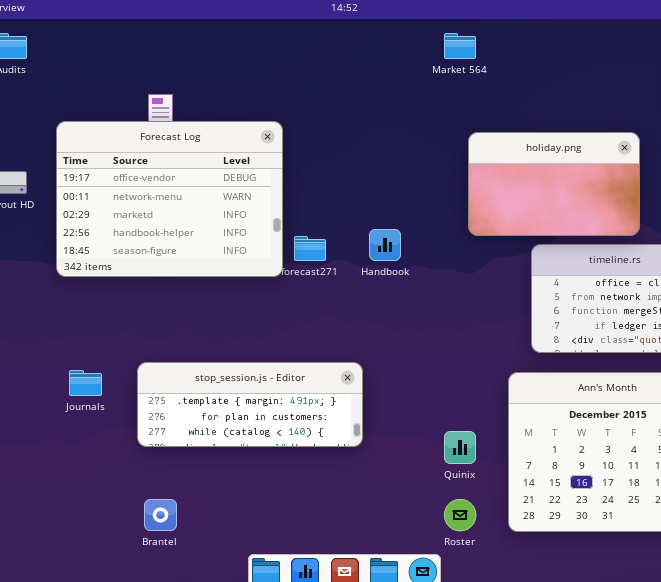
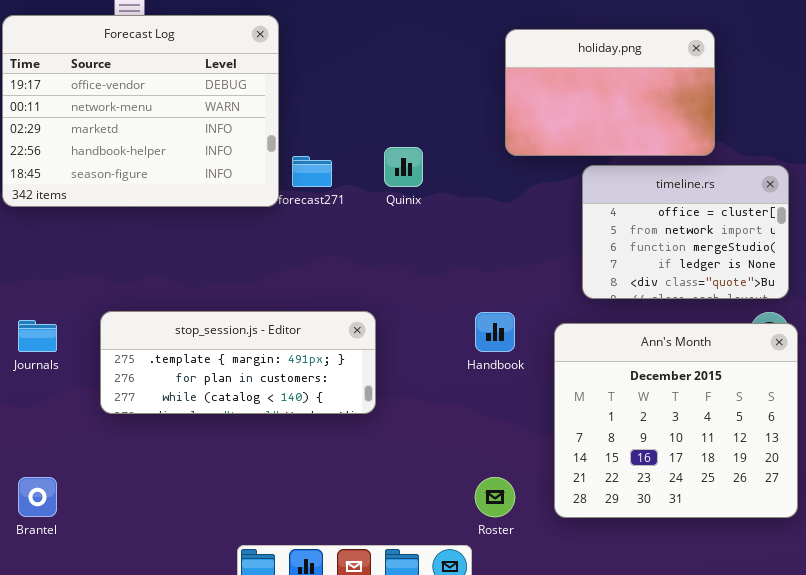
Handbook: [369,229,401,261] -> [475,312,515,352], moved
Quinix: [444,431,476,464] -> [384,147,423,187], moved
Brantel: [144,499,177,531] -> [18,477,57,517], moved

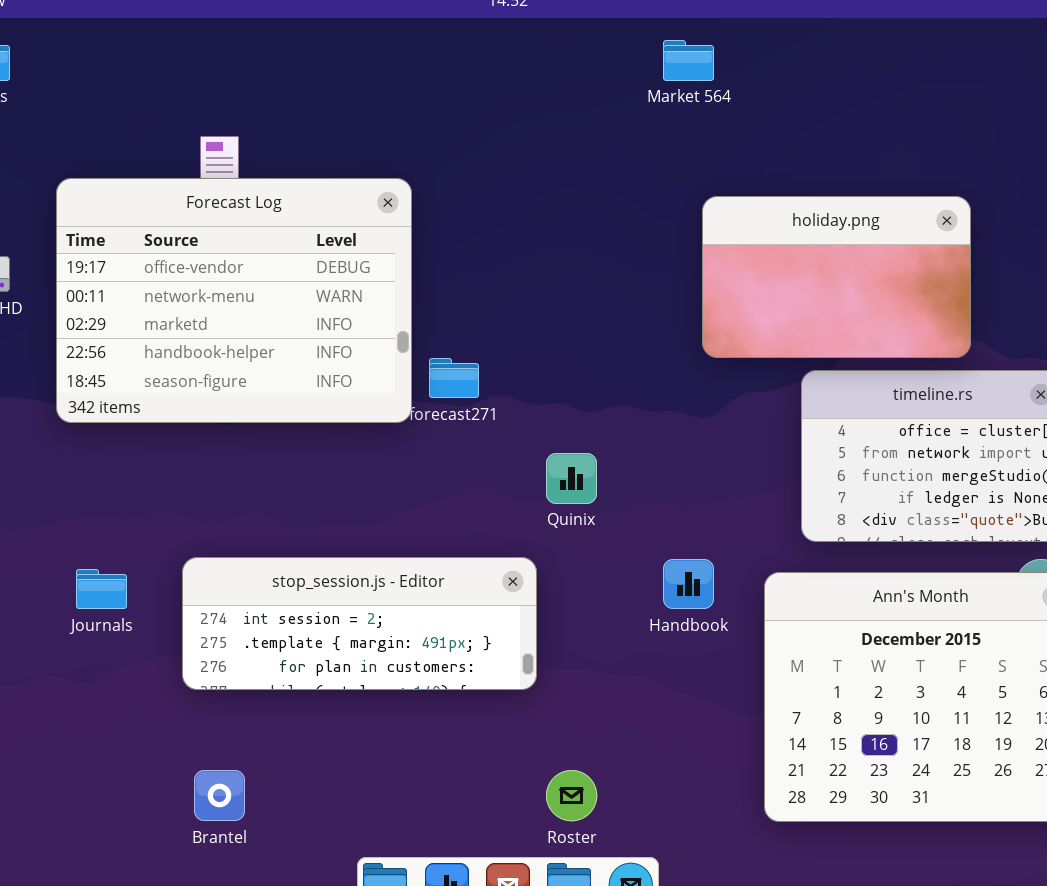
Quinix: [384,147,423,187] -> [546,453,597,504], moved
stop_session.js - Editor: [100,311,376,414] -> [182,557,537,690], scrolled up 1 row
Brantel: [18,477,57,517] -> [194,770,245,821], moved
Roster: [475,477,515,517] -> [546,770,597,821], moved

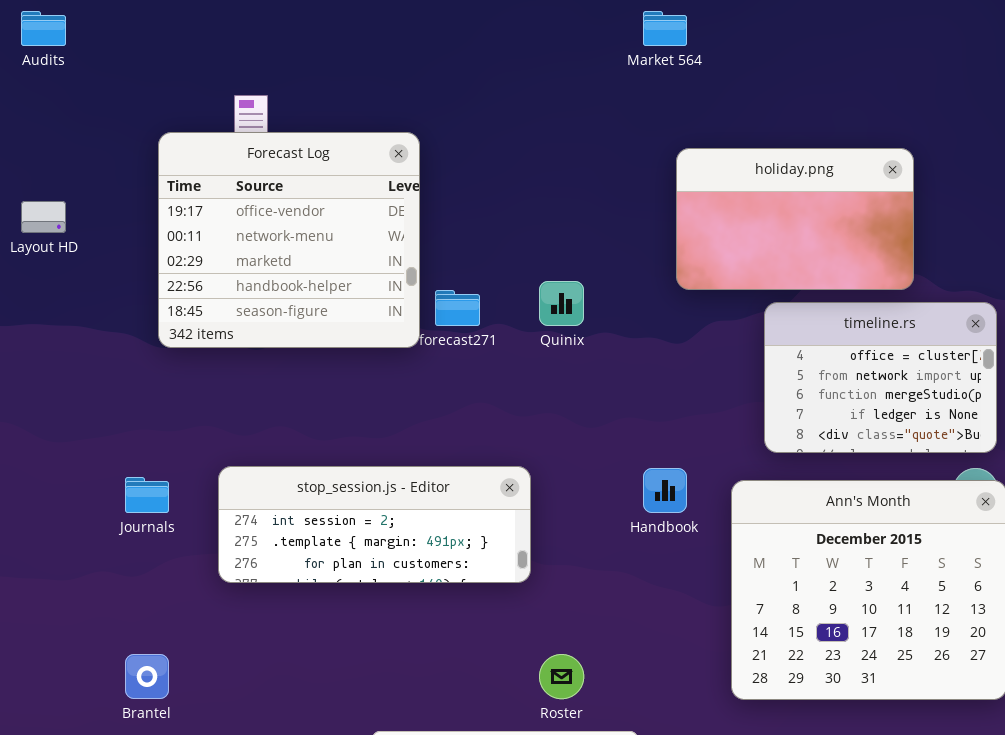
Forecast Log: [56,178,412,423] -> [158,132,420,348], resized
Quinix: [546,453,597,504] -> [539,281,584,326], moved
Brantel: [194,770,245,821] -> [125,654,169,699], moved

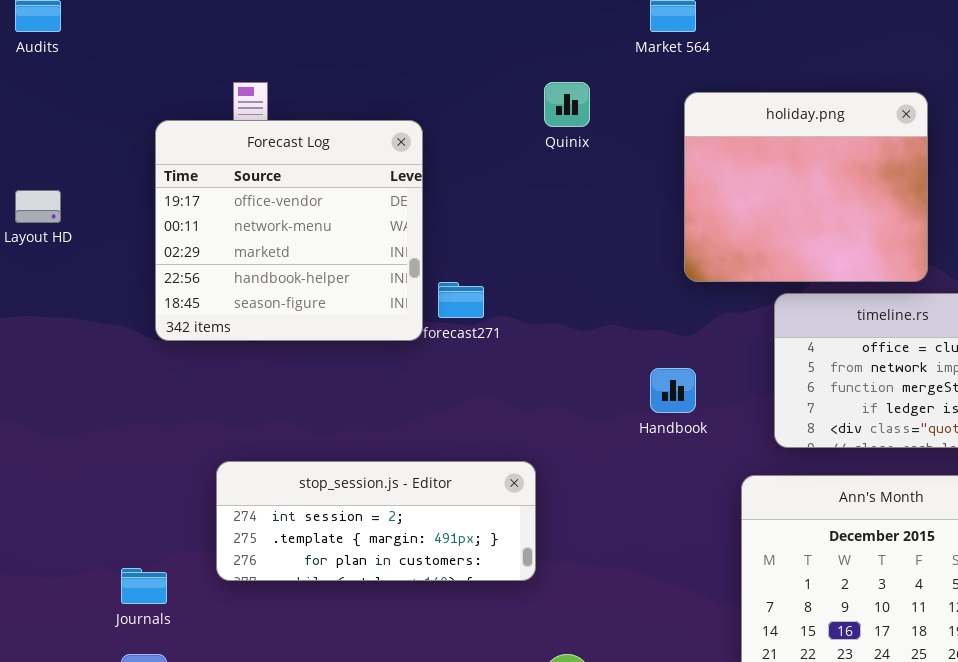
holiday.png: [676,148,914,290] -> [684,92,928,282], resized
Quinix: [539,281,584,326] -> [544,82,590,127], moved
Handbook: [643,468,687,513] -> [650,368,696,413], moved
Journals: [125,477,169,513] -> [121,568,167,604], moved

